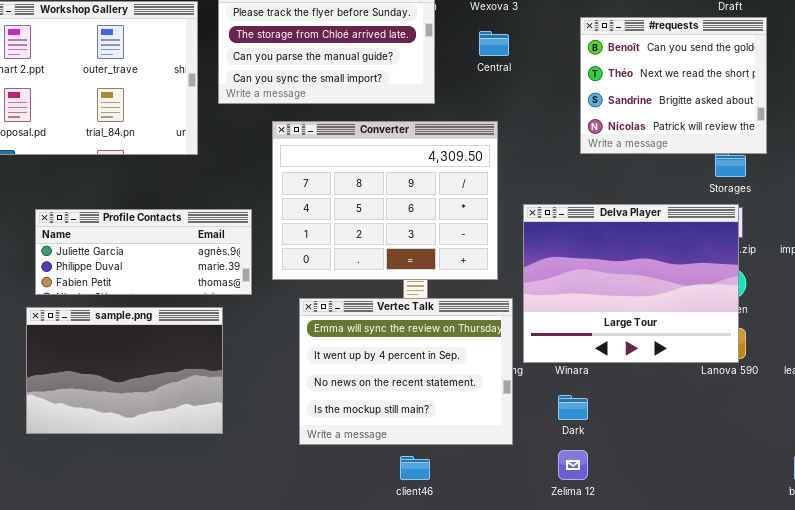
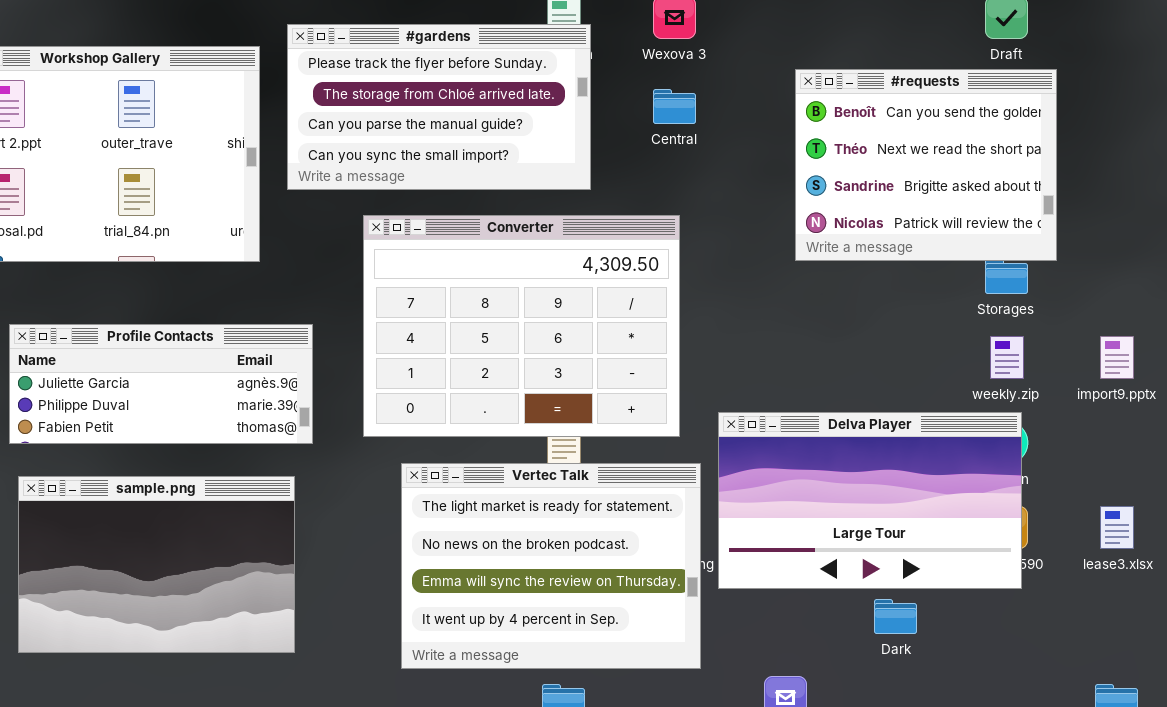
Delva Player: [523,204,739,363] -> [718,412,1022,589], moved, resized
Profile Contacts: [35,209,252,295] -> [9,324,313,444], moved
Vertec Talk: [299,298,513,445] -> [401,463,701,669], scrolled up 2 rows
Dark: [558,395,588,420] -> [874,599,917,634], moved

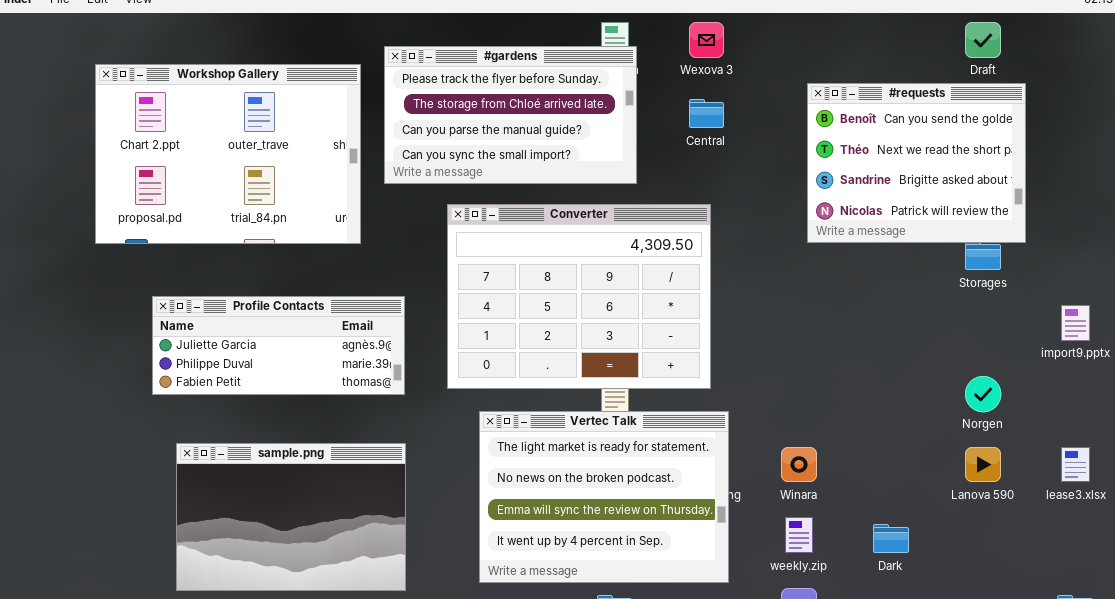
weekly.zip: [990,336,1024,379] -> [785,517,813,553], moved
Delva Player: [718,412,1022,589] -> none, closed
sample.png: [18,476,295,653] -> [176,443,406,591], moved

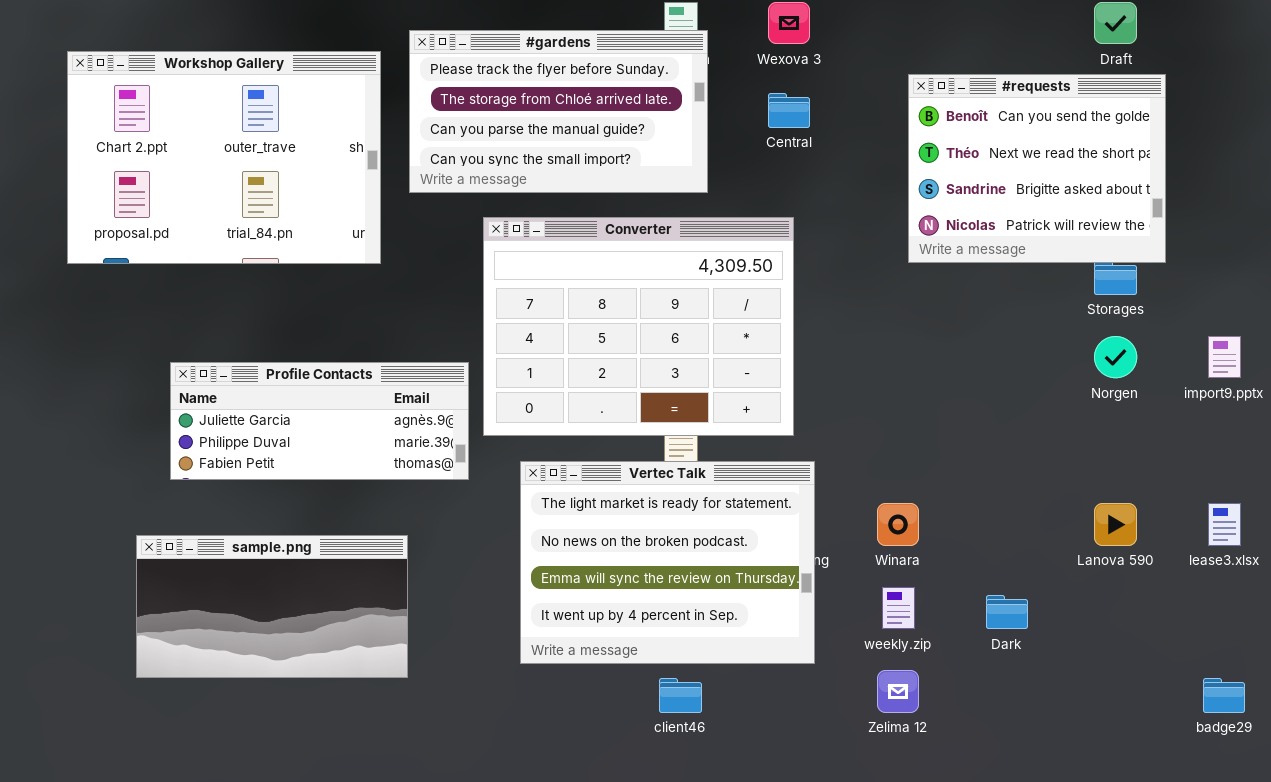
Profile Contacts: [152,296,405,395] -> [170,362,469,480], moved
Norgen: [965,376,1001,412] -> [1094,336,1137,378], moved
sample.png: [176,443,406,591] -> [136,535,408,678], moved, resized

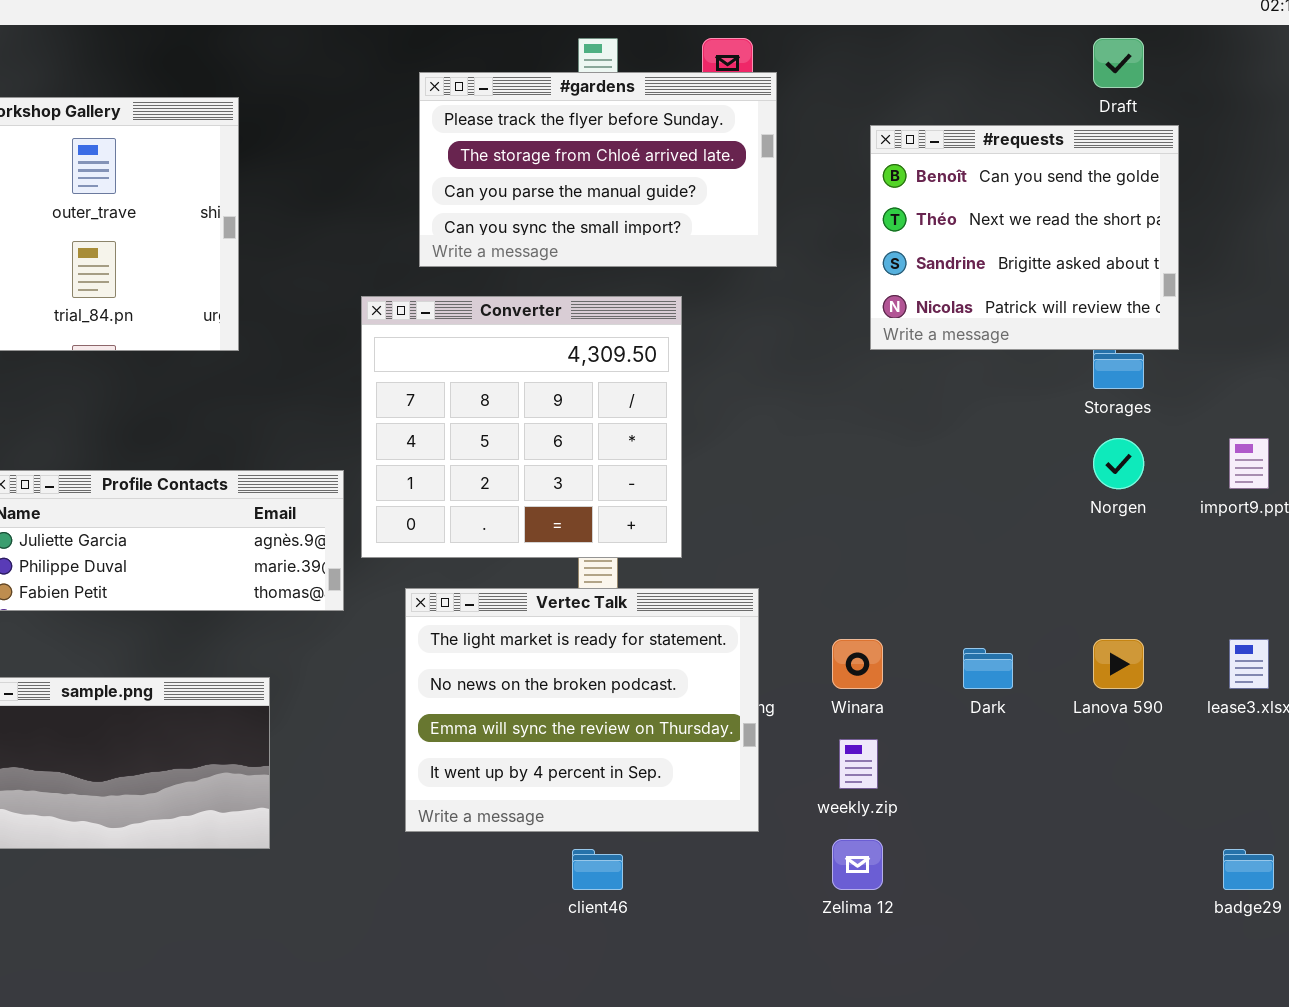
#gardens: [409,30,708,193] -> [419,72,777,267], moved
Converter: [483,217,794,436] -> [361,296,682,558], resized
Dark: [986,595,1028,629] -> [963,648,1013,689], moved

